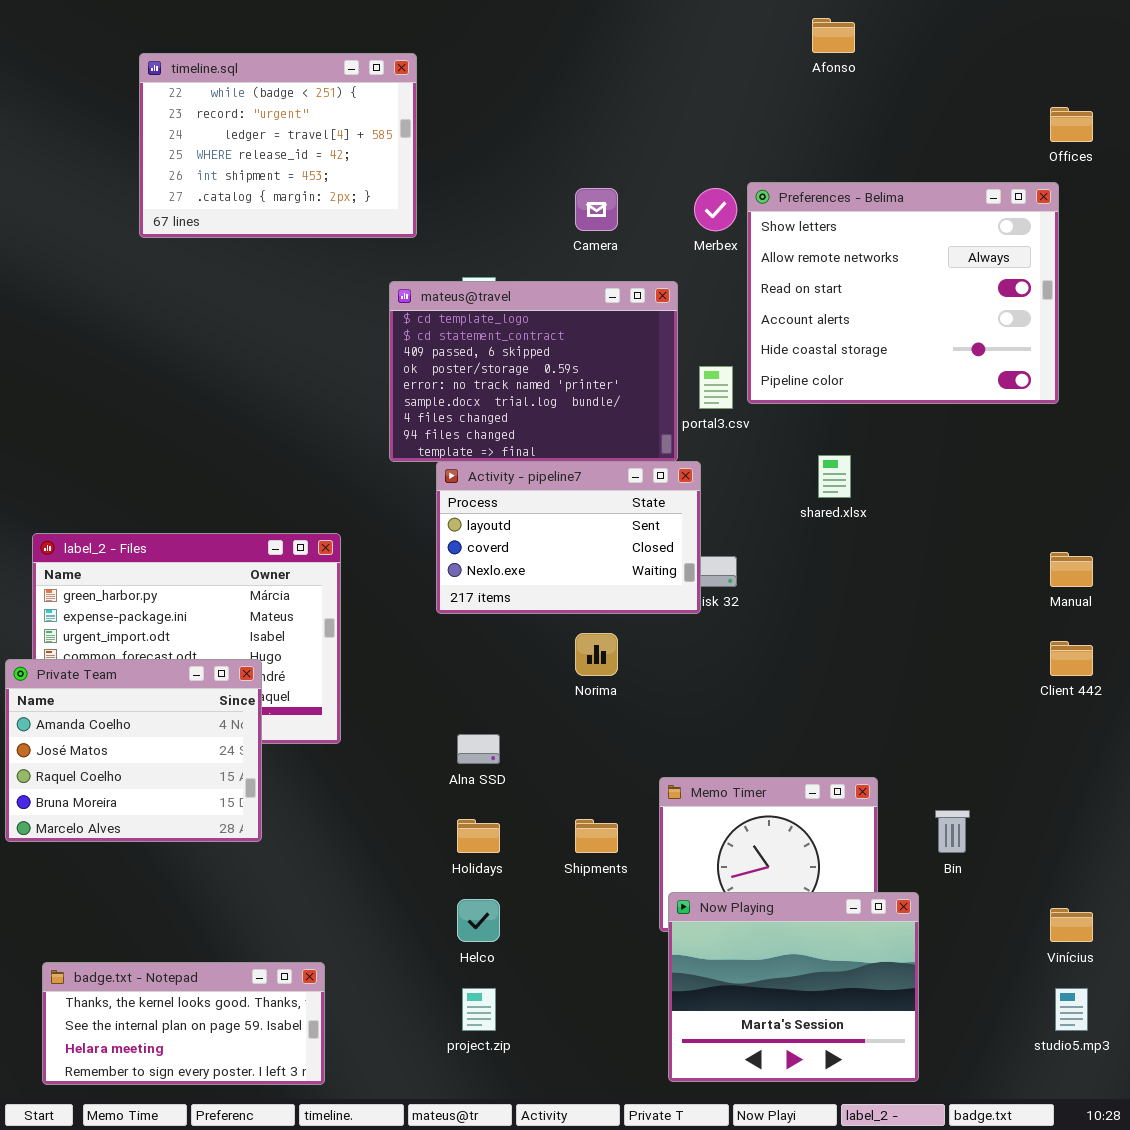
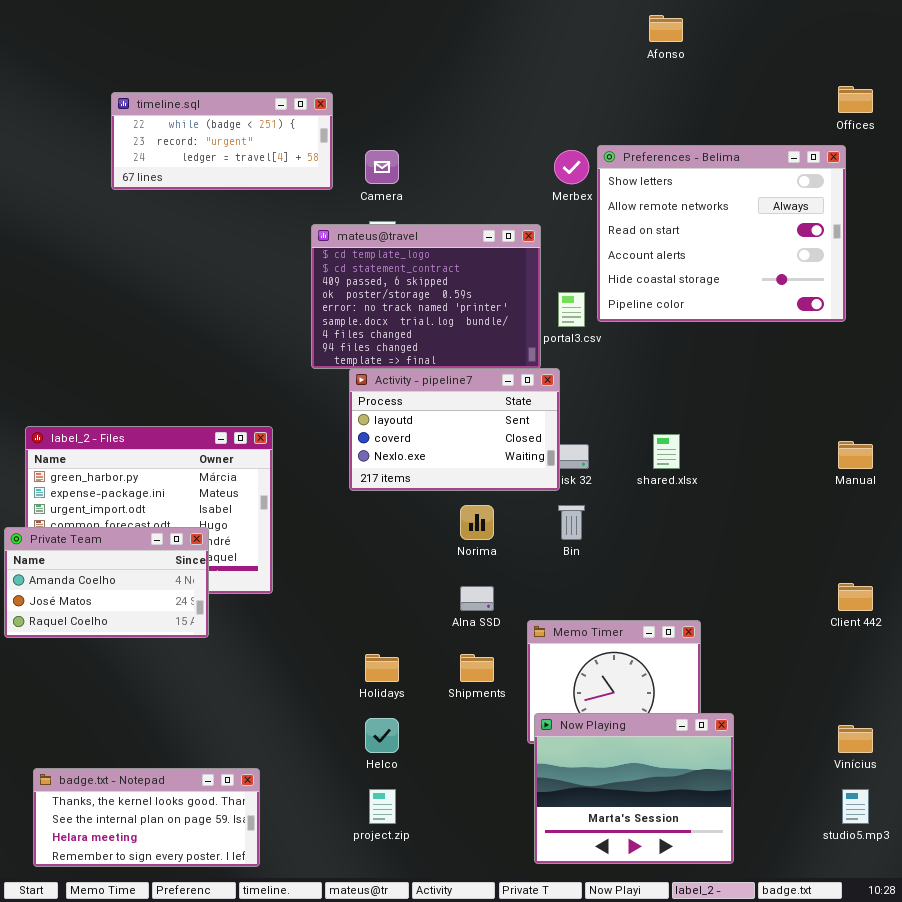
timeline.sql: [139,53,417,238] -> [111,92,333,190], resized
Camera: [575,188,618,231] -> [365,150,399,184], moved
shared.xlsx: [818,455,851,498] -> [653,434,680,469], moved
Client 442: [1050,641,1093,676] -> [838,583,873,611], moved
Private Team: [5,659,262,842] -> [4,527,209,638], resized
Alna SSD: [457,734,500,764] -> [460,586,494,611], moved
Bin: [935,810,970,853] -> [558,505,585,540], moved

